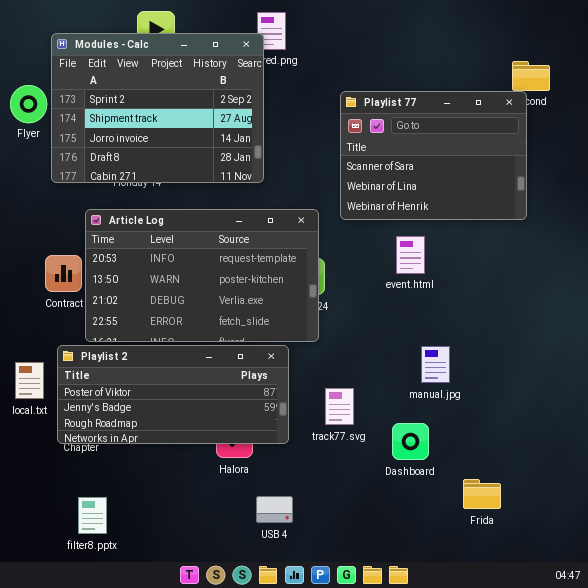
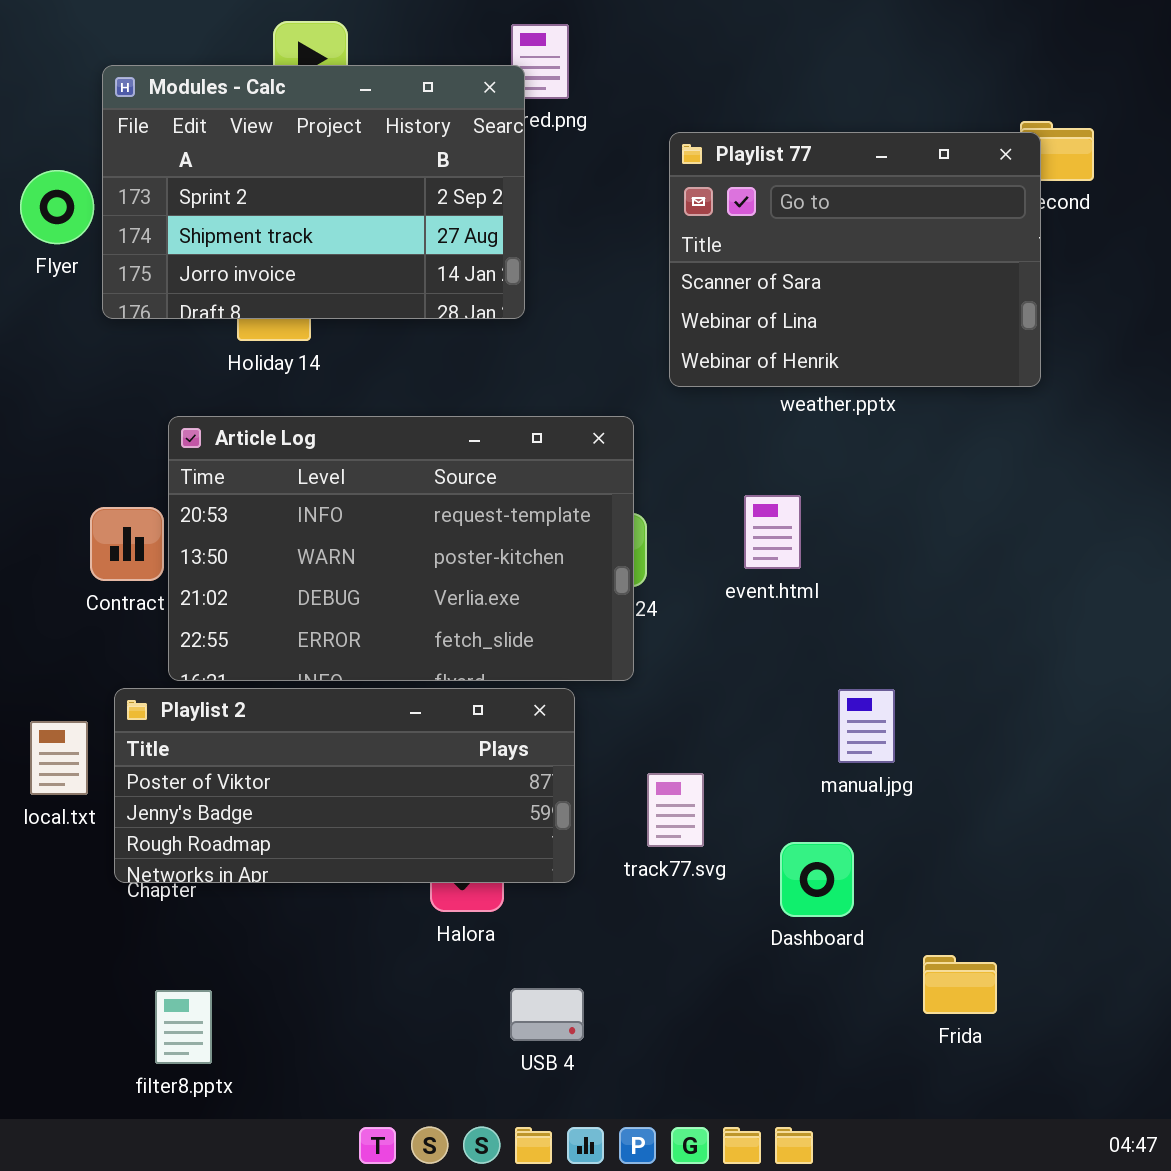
Modules - Calc: [51,33,264,183] -> [102,65,525,319], resized
Playlist 77: [340,91,527,220] -> [669,132,1041,387], moved
event.html: [396,236,425,274] -> [744,495,801,569], moved

